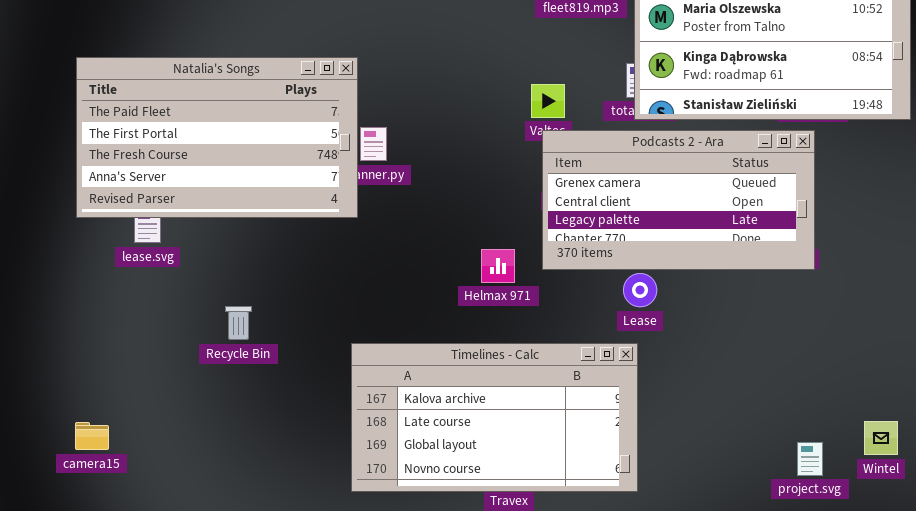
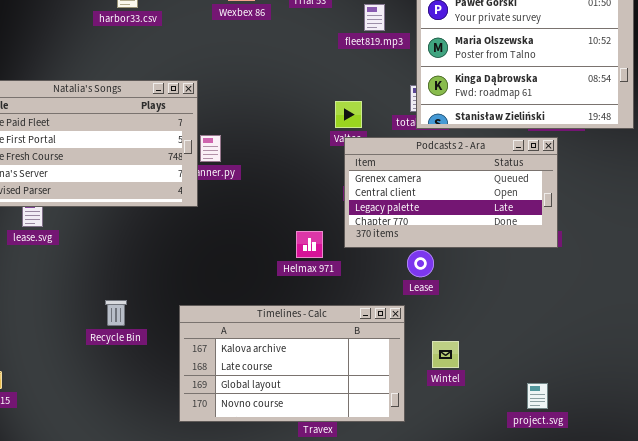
Recycle Bin: [225,306,252,340] -> [105,300,127,326], moved
Timelines - Calc: [351,343,638,492] -> [179,305,405,422], moved
Wintel: [864,421,898,455] -> [432,341,459,368], moved
project.svg: [797,442,823,476] -> [527,383,548,409], moved

